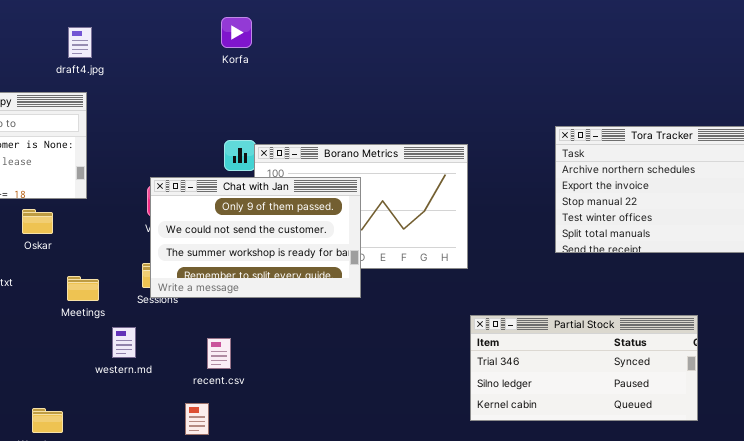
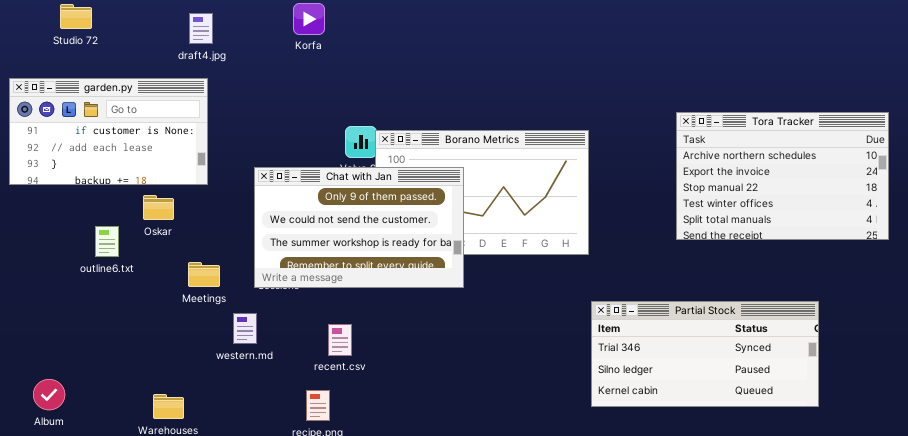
Korfa: [221,17,252,48] -> [293,3,325,35], moved
Chat with Jan: [150,177,361,298] -> [254,167,464,288], moved

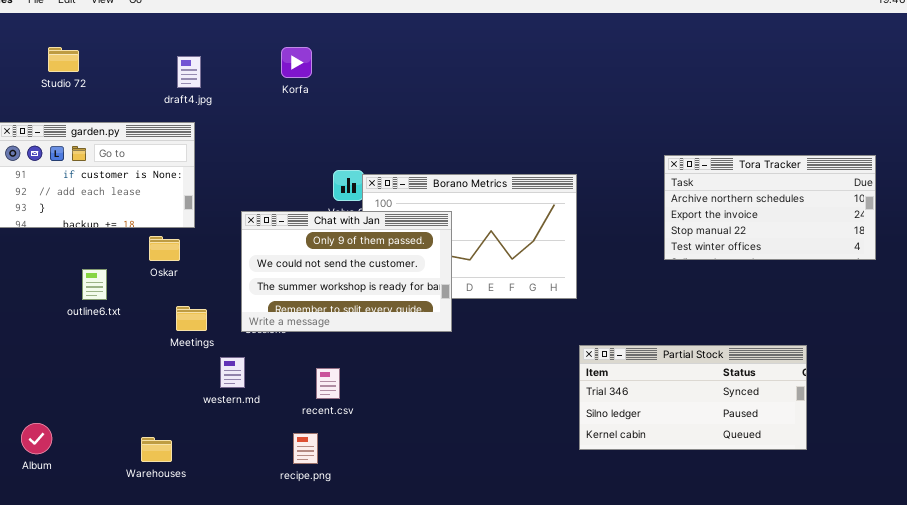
Tora Tracker: [676,112,889,240] -> [664,155,876,260], resized
Oskar: [143,195,174,220] -> [149,236,180,261], moved

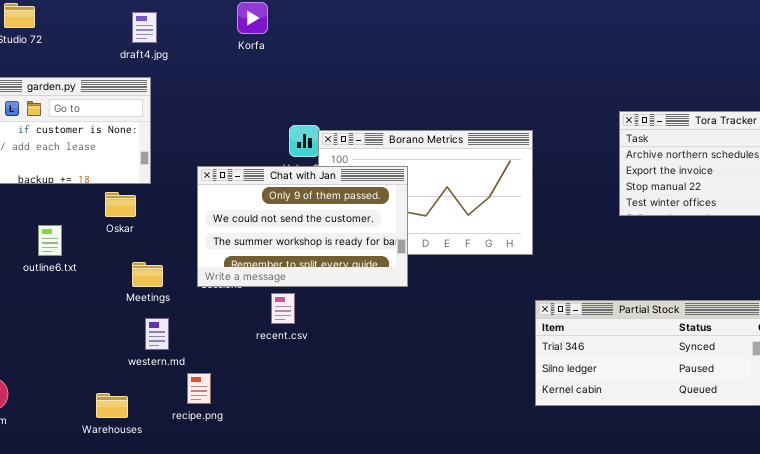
western.md: [220,357,245,388] -> [145,318,169,350], moved
recent.csv: [316,368,340,399] -> [271,293,295,324], moved
recipe.png: [293,433,318,464] -> [187,373,211,404], moved

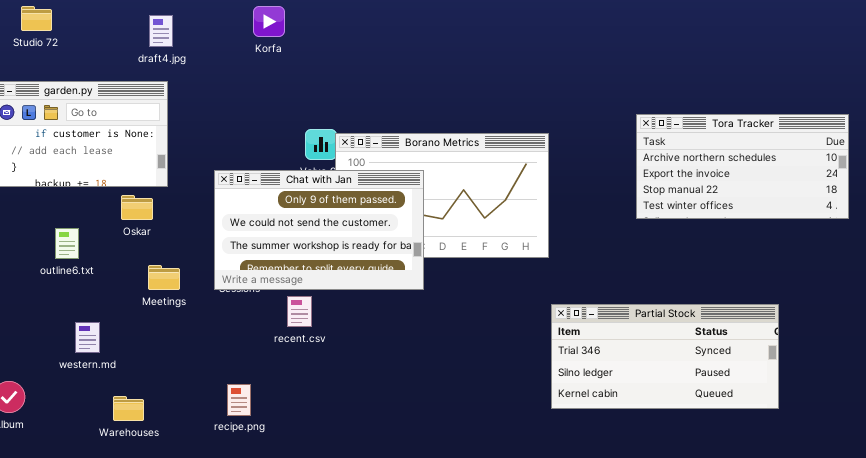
western.md: [145,318,169,350] -> [75,322,100,353], moved
recipe.png: [187,373,211,404] -> [227,384,251,416], moved

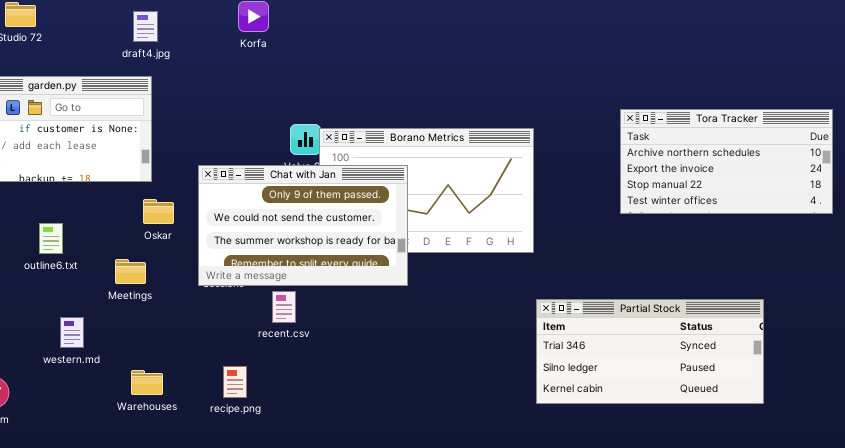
Oskar: [121,195,153,220] -> [143,199,174,224], moved
Meetings: [148,265,180,290] -> [115,259,146,284], moved
recipe.png: [227,384,251,416] -> [223,366,247,398], moved
Warehouses: [113,396,144,421] -> [131,370,163,395], moved

